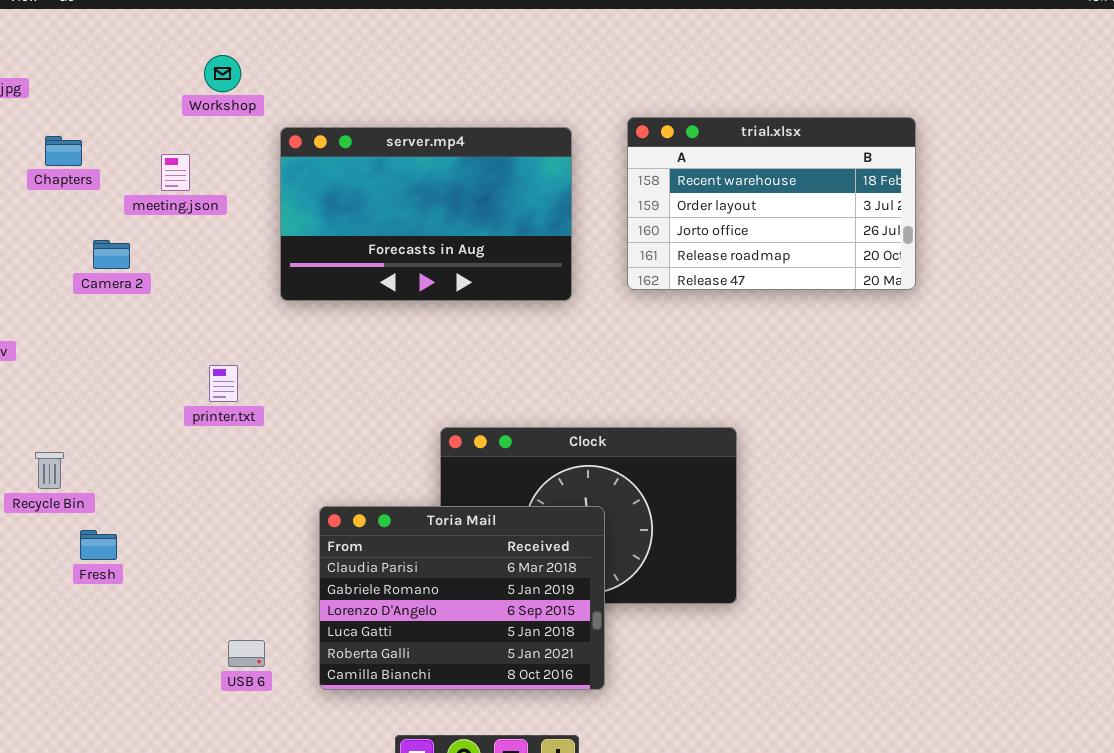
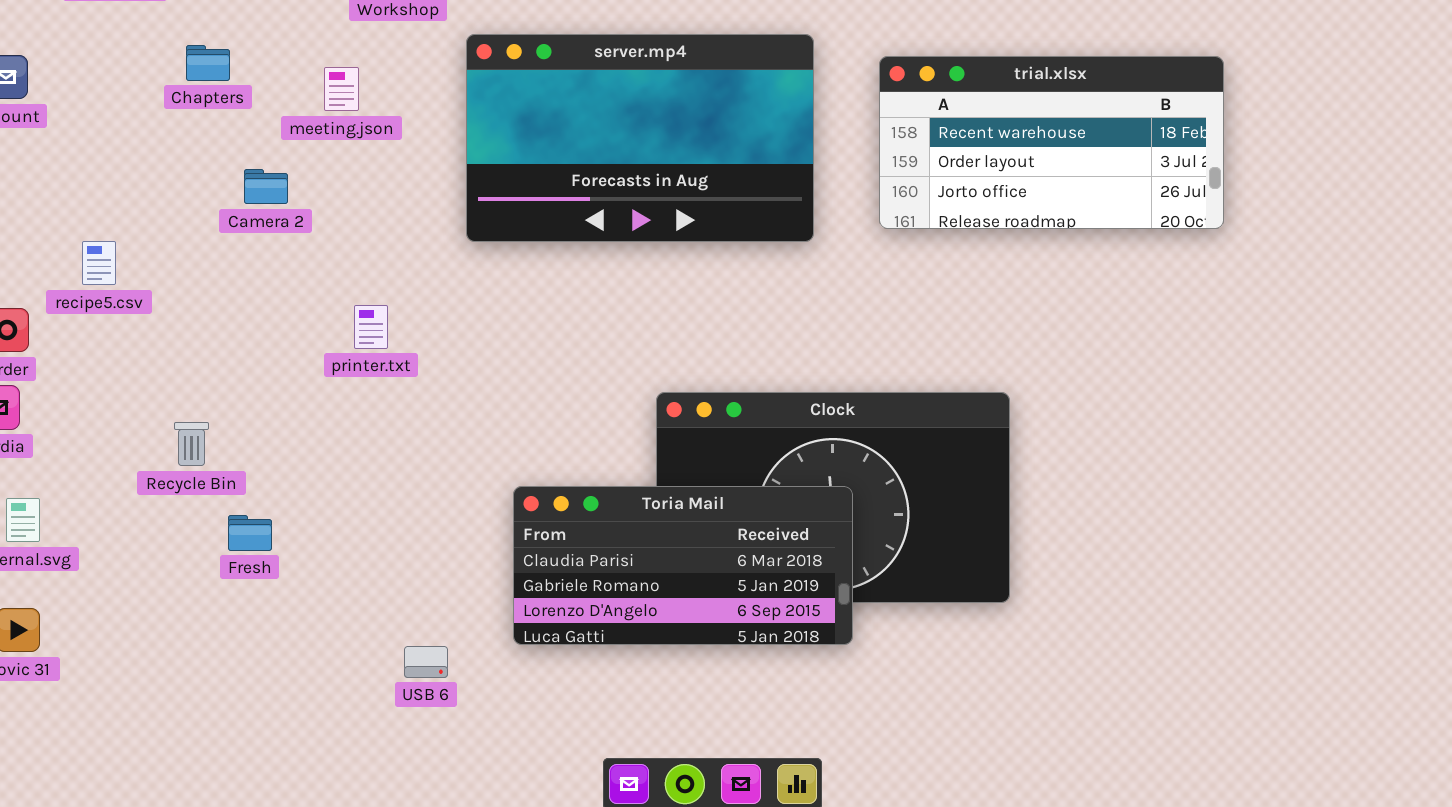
trial.xlsx: [627,117,916,290] -> [879,56,1224,229], resized
printer.txt: [209,365,238,402] -> [354,305,388,349], moved
Toria Mail: [319,506,605,690] -> [513,486,853,645], resized

